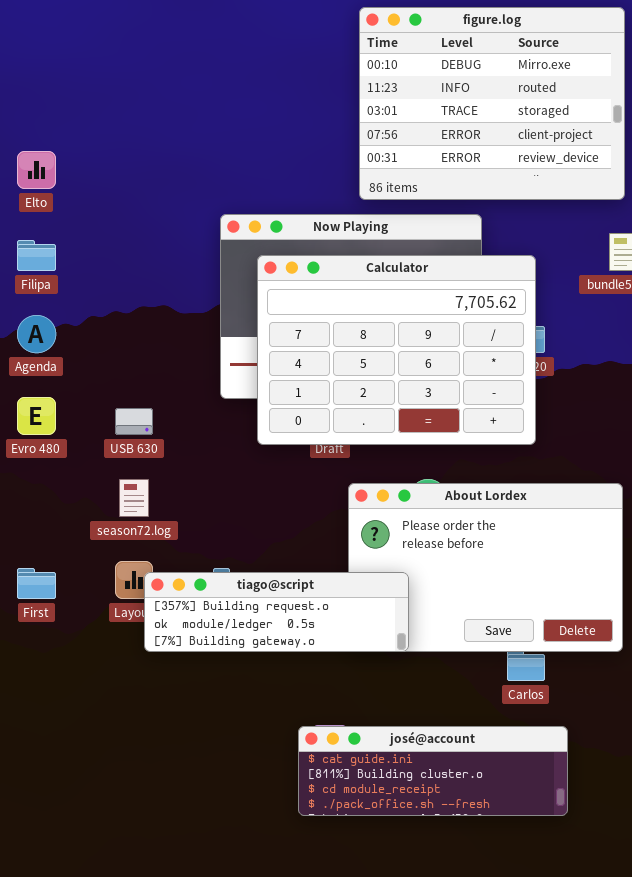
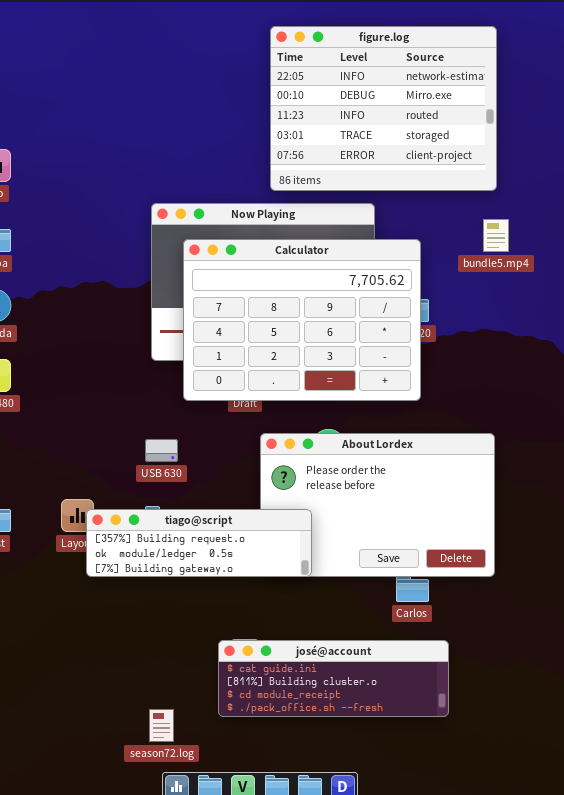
figure.log: [359,7,625,200] -> [270,26,497,191], scrolled up 1 row
USB 630: [115,408,153,435] -> [145,439,178,462], moved
season72.log: [119,479,149,517] -> [149,709,174,742], moved

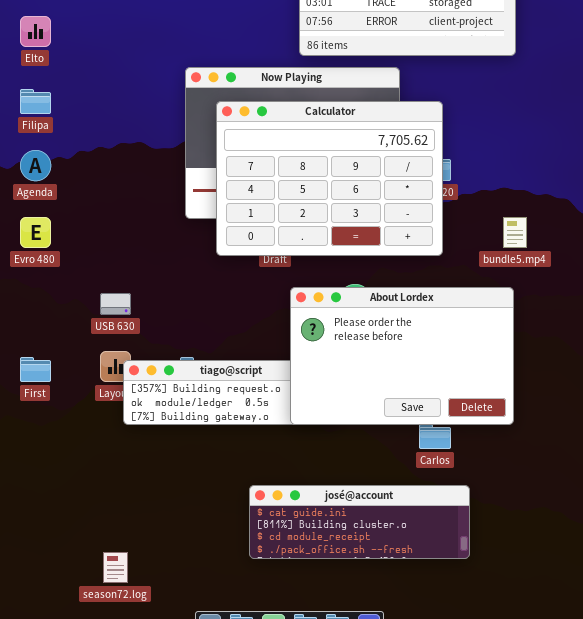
bundle5.mp4: [483,219,509,252] -> [503,217,527,248], moved
About Lordex: [260,433,495,577] -> [290,287,514,425], raised
USB 630: [145,439,178,462] -> [100,293,131,315], moved
season72.log: [149,709,174,742] -> [103,552,128,583], moved

